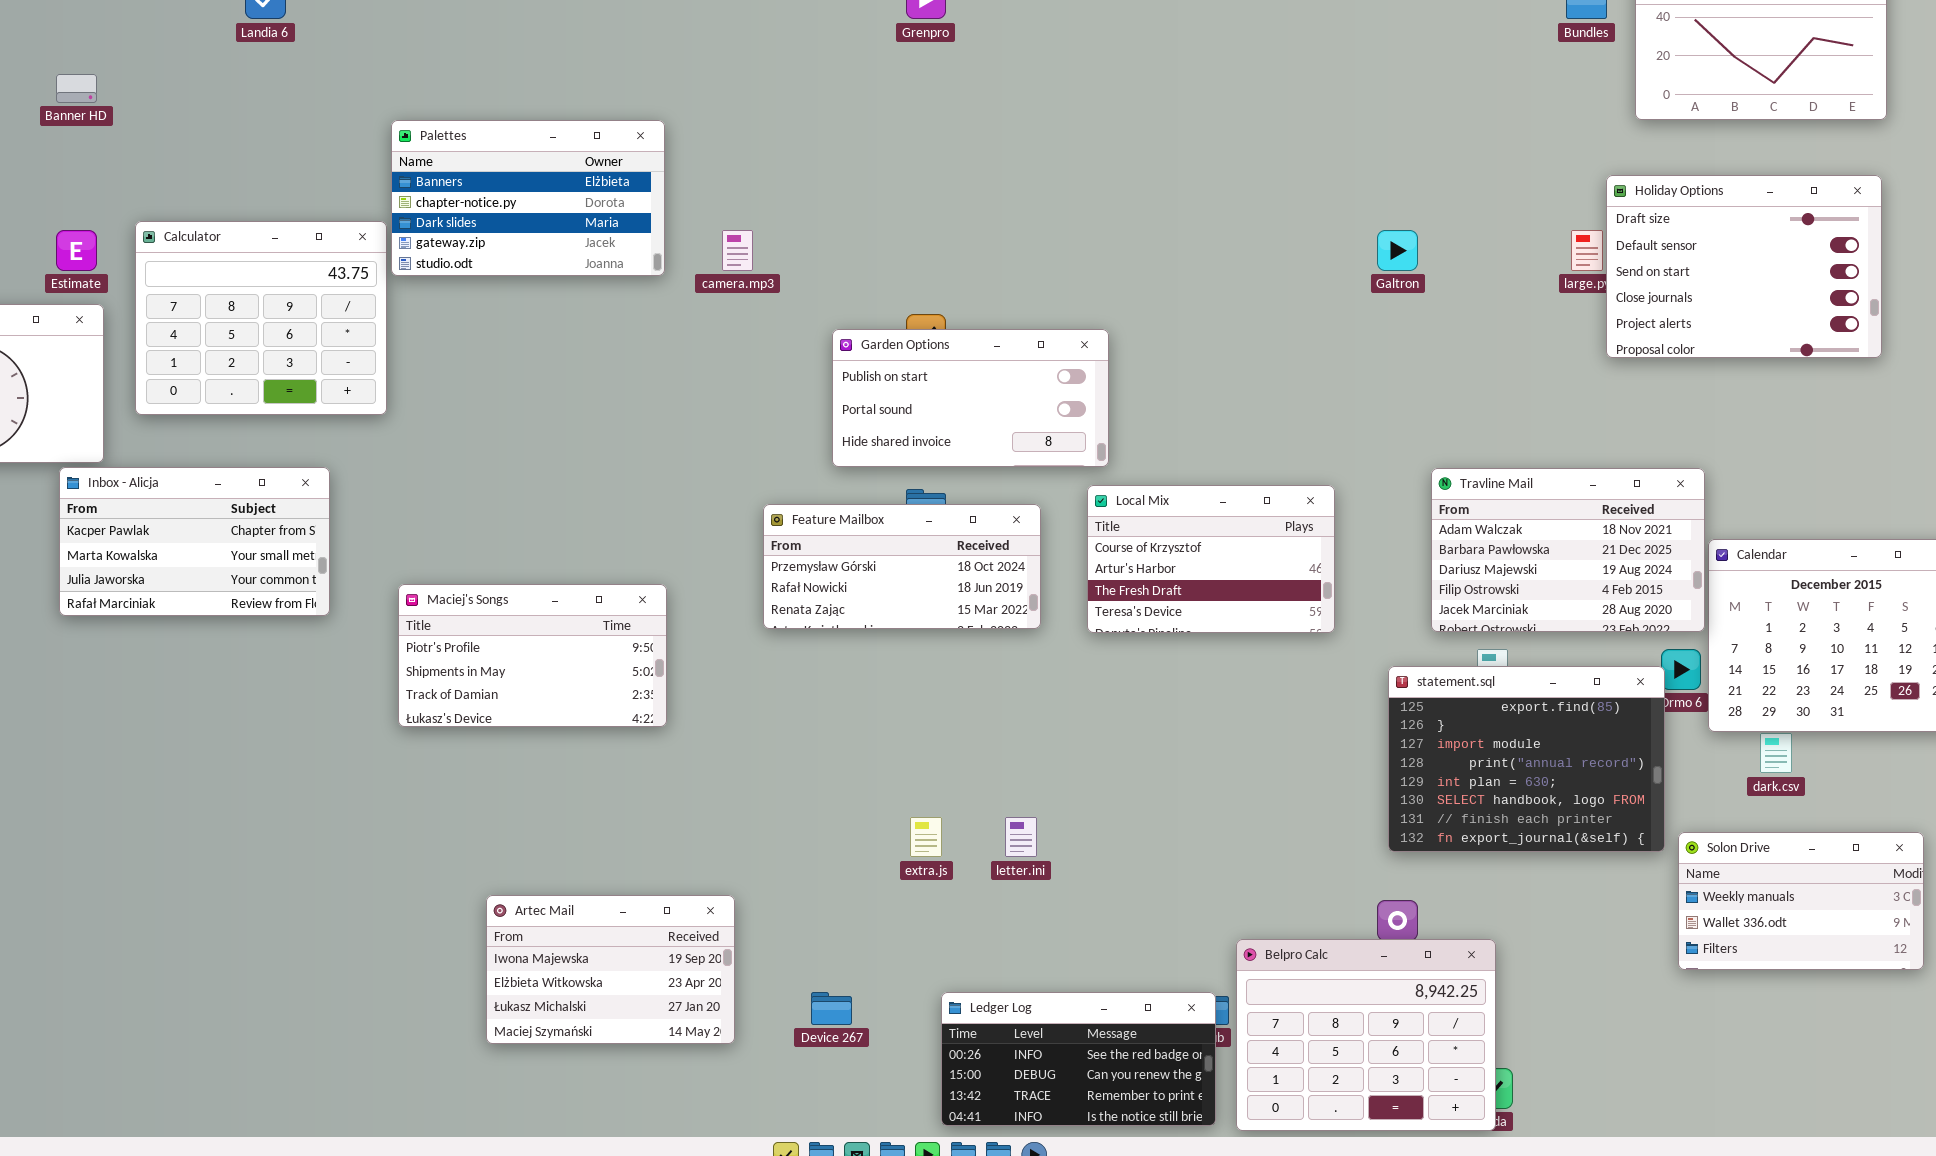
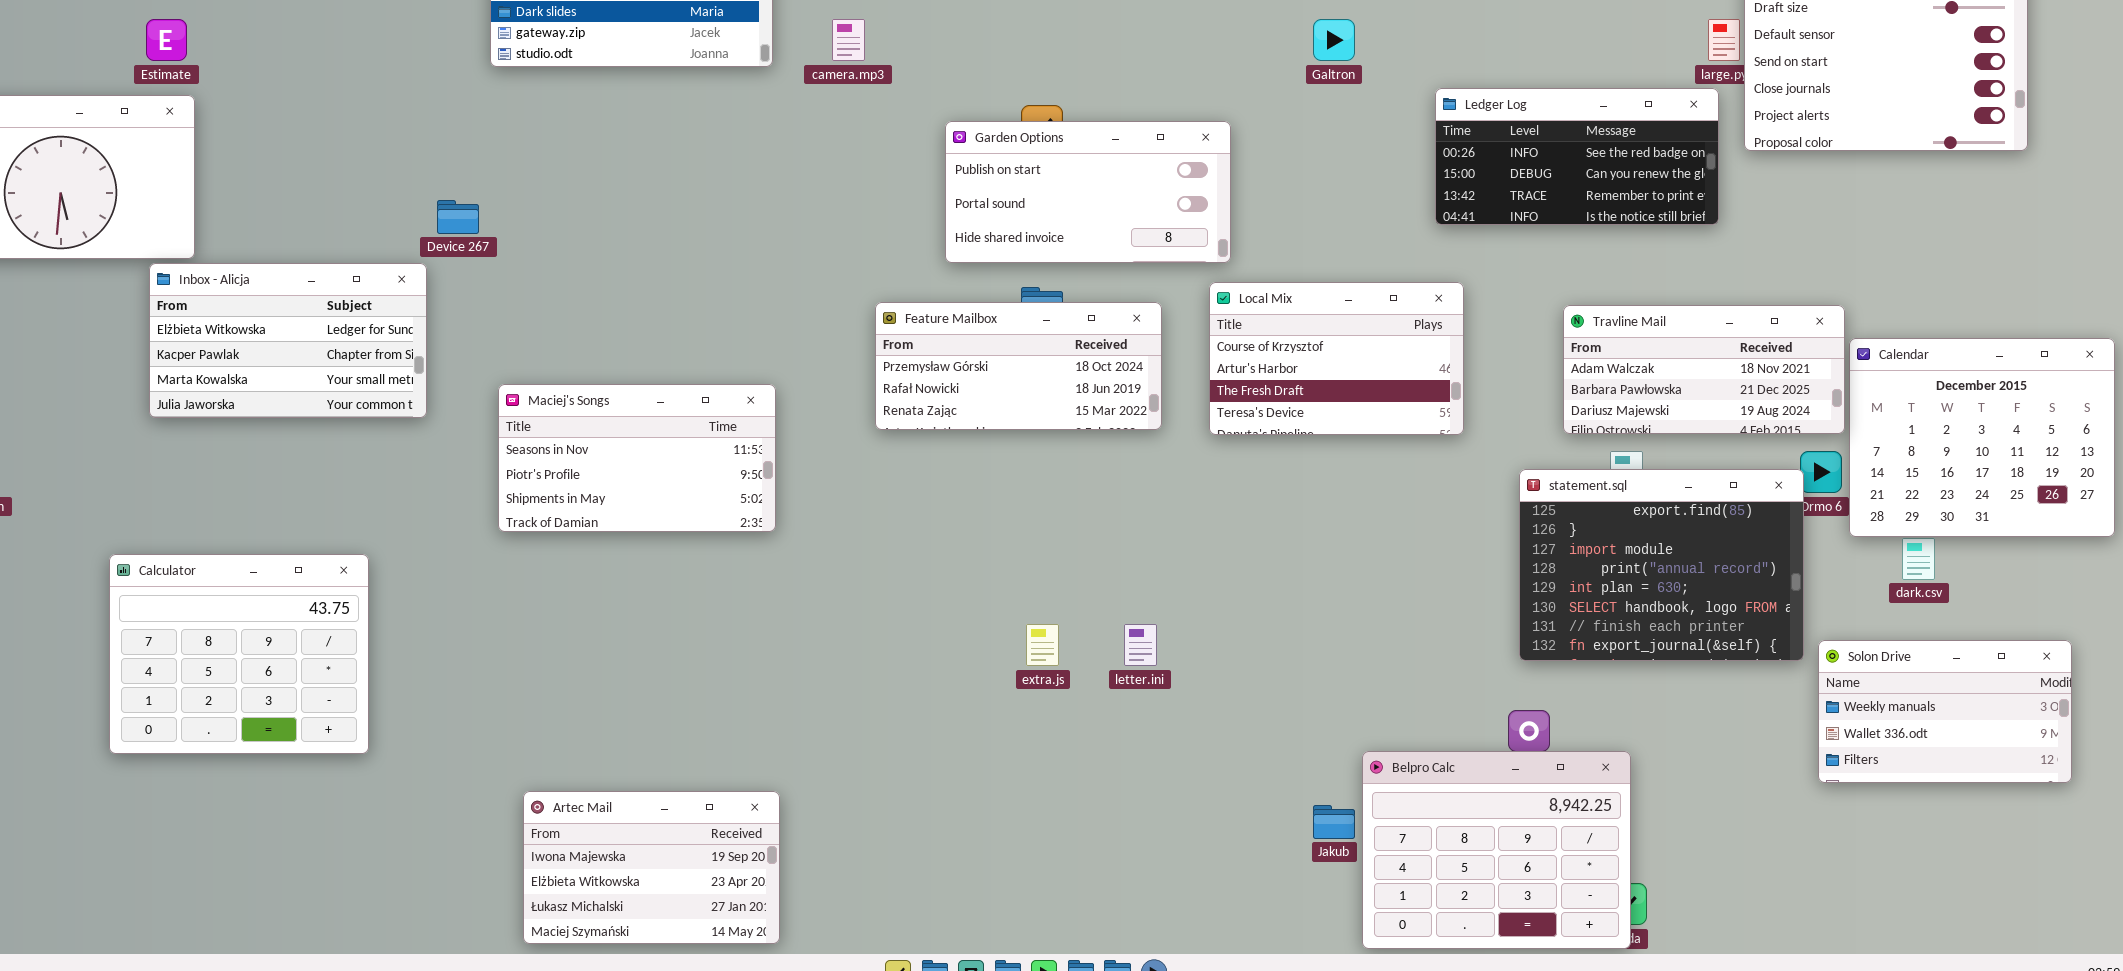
Calculator: [135,221,387,415] -> [109,554,369,754], moved
Galtron: [1377,230,1418,271] -> [1313,19,1355,61], moved
Inbox - Alicja: [59,467,330,616] -> [149,263,427,418], scrolled up 1 row
Travline Mail: [1431,468,1705,632] -> [1563,305,1845,434], resized
Maciej's Songs: [398,584,667,727] -> [498,384,776,532], scrolled up 1 row
Artec Mail: [486,895,735,1044] -> [523,791,780,944], moved
Device 267: [811,992,852,1025] -> [437,200,479,234], moved
Ledger Log: [941,992,1216,1126] -> [1435,88,1719,225], moved

